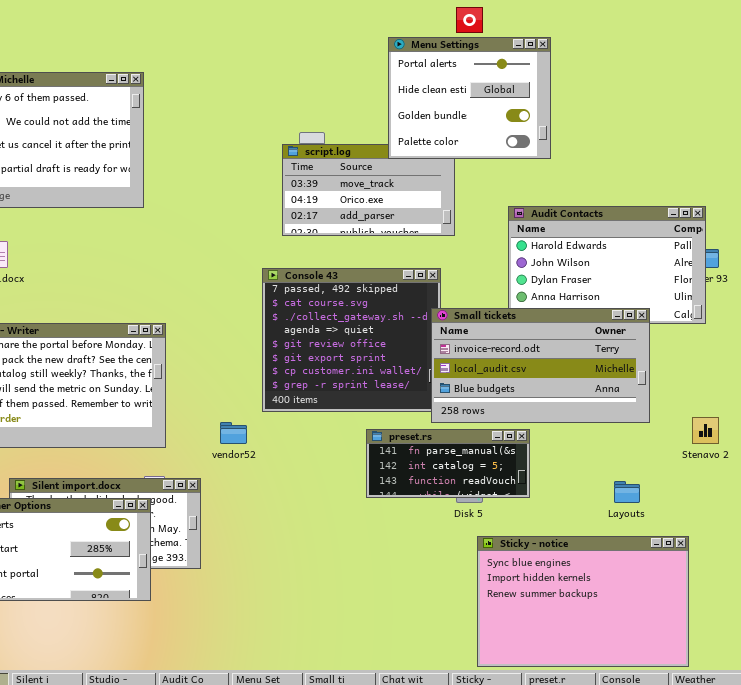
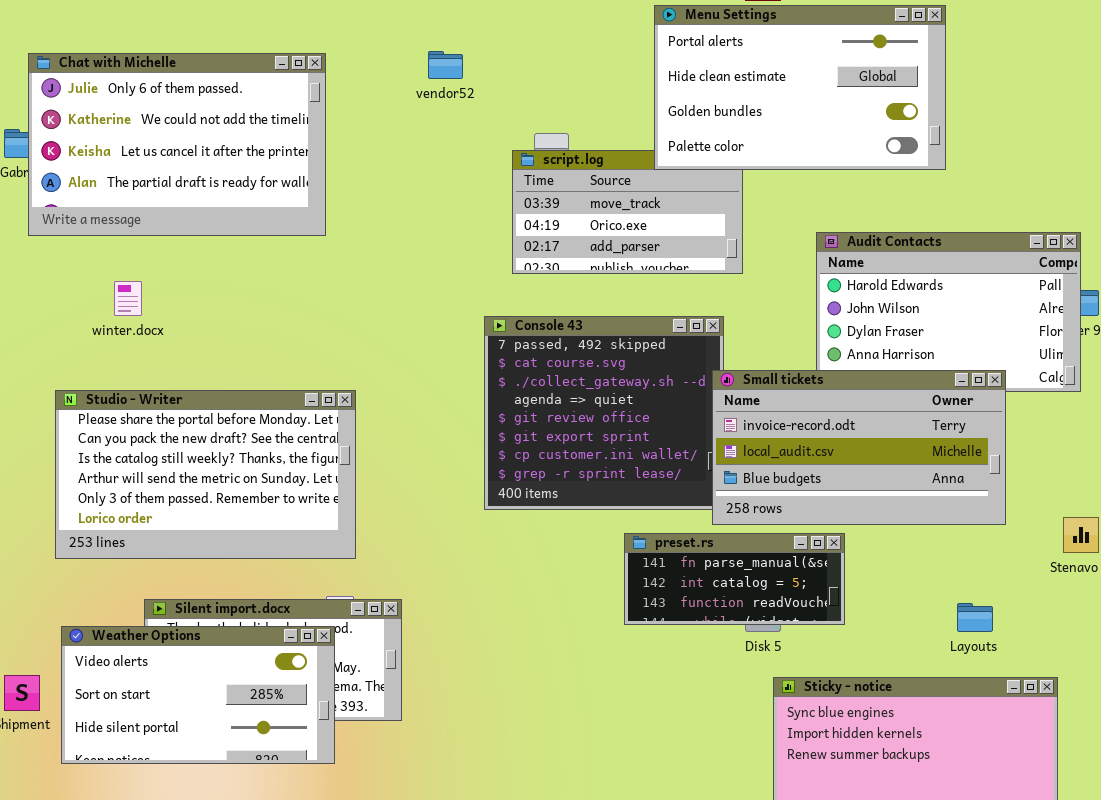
Menu Settings: [388,37,551,159] -> [654,5,946,170], resized
vendor52: [220,422,247,444] -> [428,51,463,79], moved

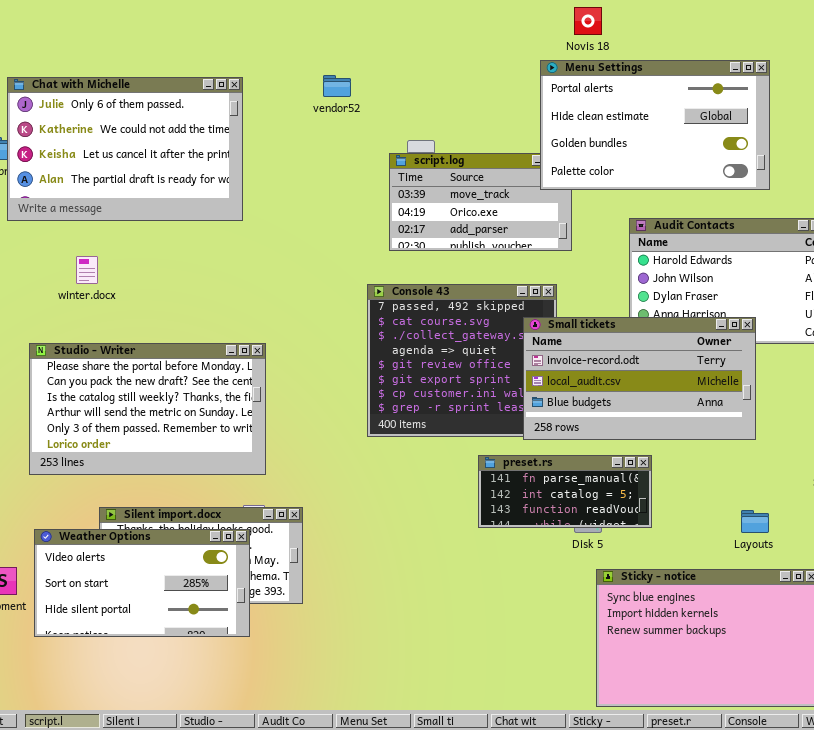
Menu Settings: [654,5,946,170] -> [540,60,770,190], moved
Small tickets: [712,370,1006,525] -> [523,317,756,440], moved

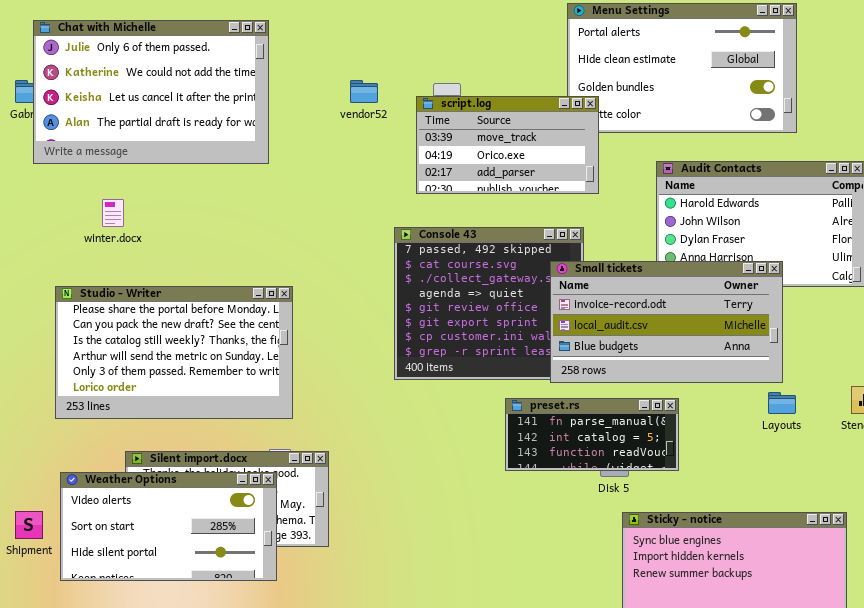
vendor52: [323,75,351,97] -> [350,80,378,103], moved
script.log: [389,153,572,251] -> [416,96,599,194], raised
Layouts: [741,510,769,533] -> [768,392,796,414], moved

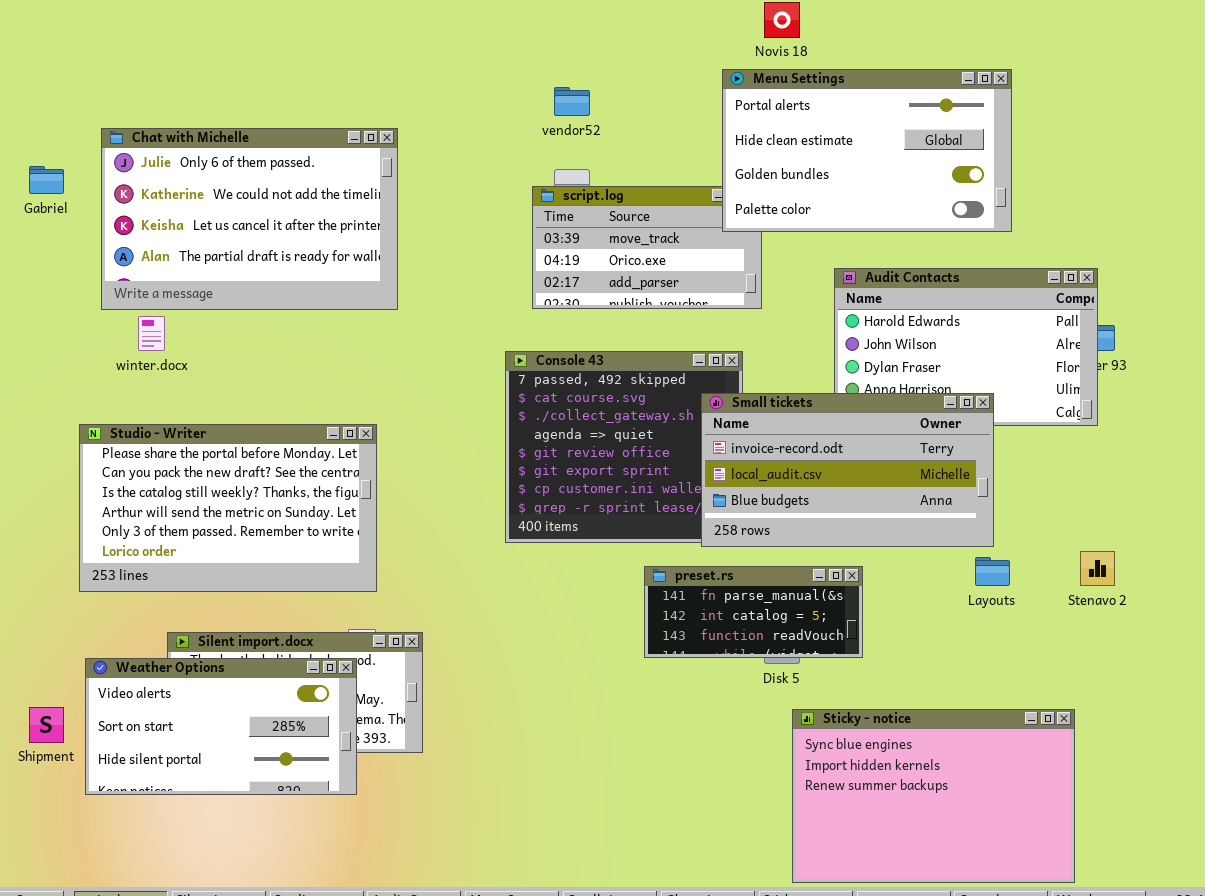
Menu Settings: [567,3,797,133] -> [722,69,1012,232], raised
Chat with Michelle: [33,20,269,164] -> [101,128,398,310], moved
vendor52: [350,80,378,103] -> [554,87,590,116], moved

